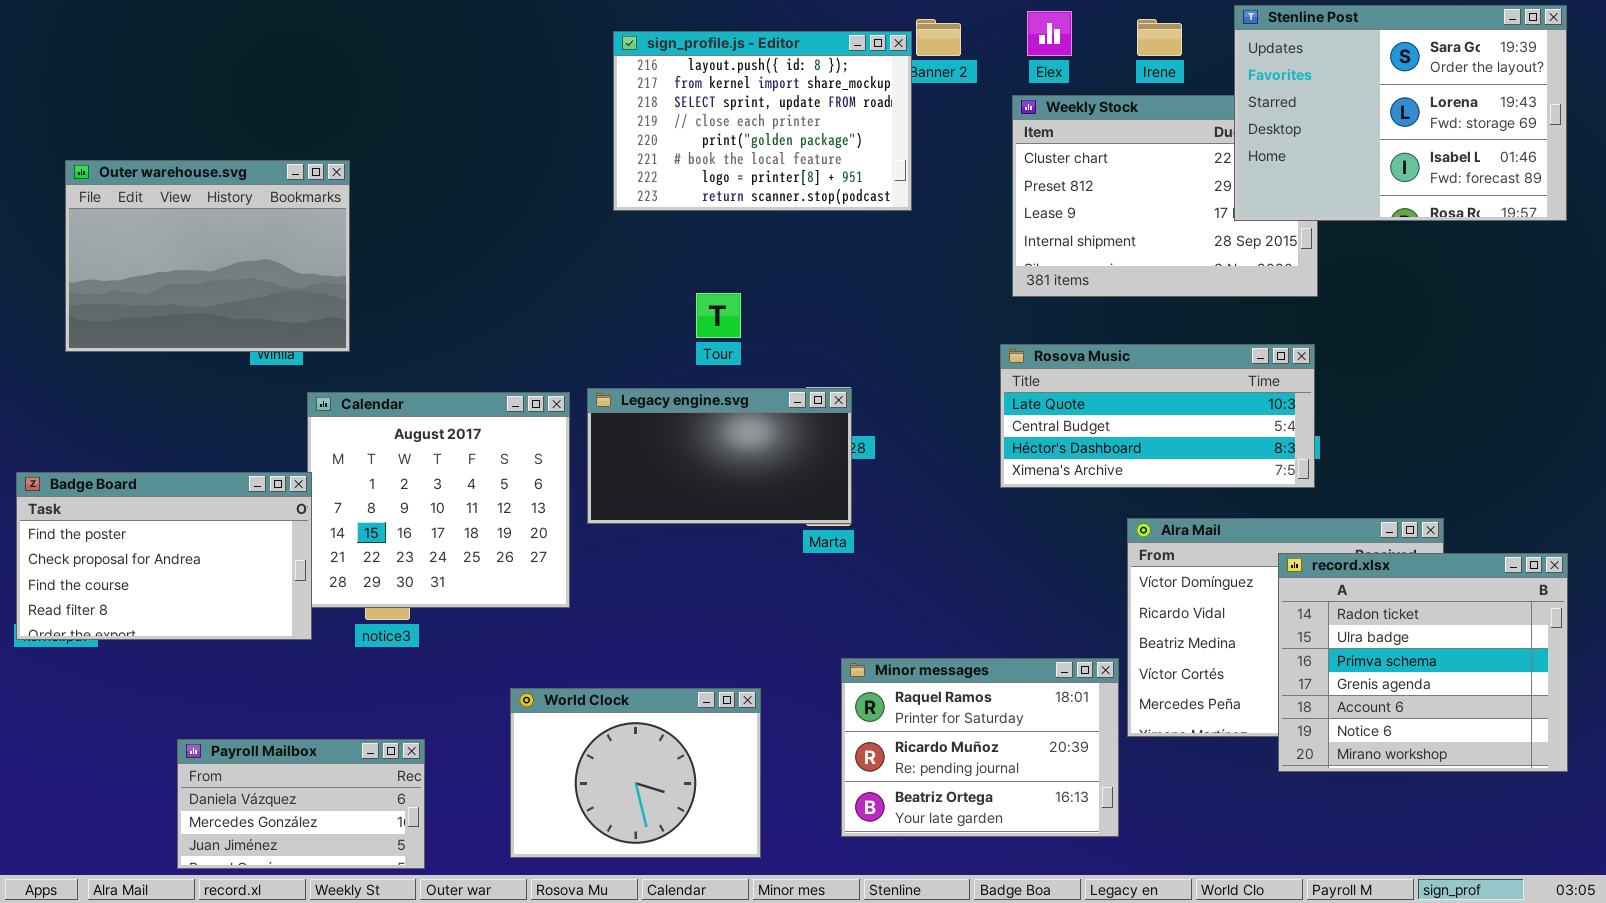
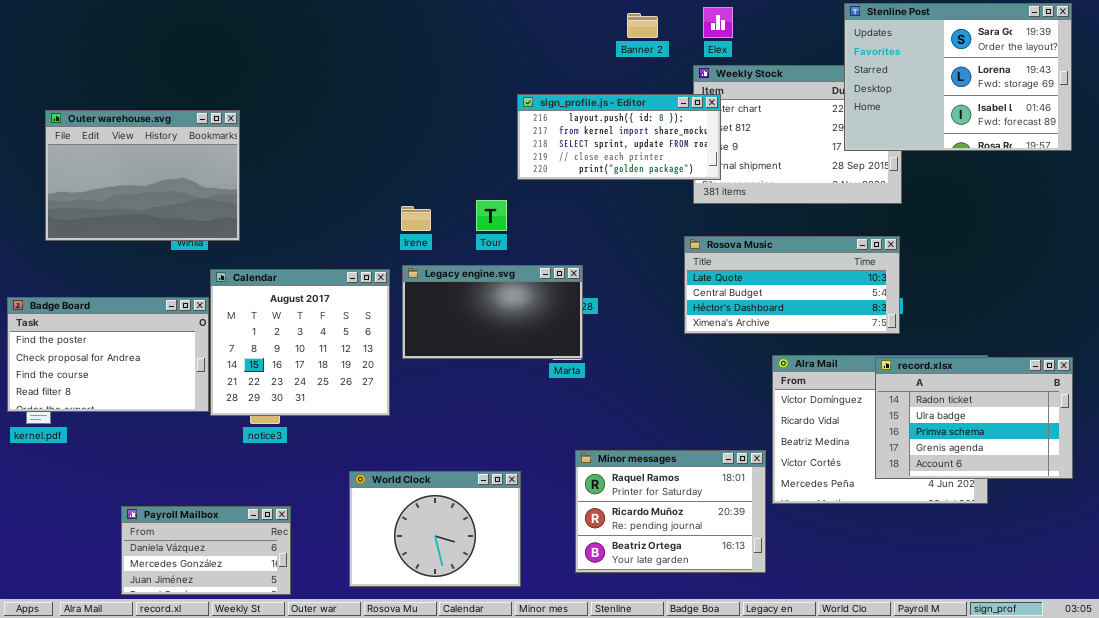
Irene: [1137,19,1182,56] -> [401,206,431,231], moved
sign_profile.js - Editor: [613,31,912,211] -> [517,94,721,180], moved, resized
Badge Board: [16,472,312,640] -> [7,297,209,412], moved
record.xlsx: [1278,553,1568,772] -> [875,357,1073,479], moved, resized

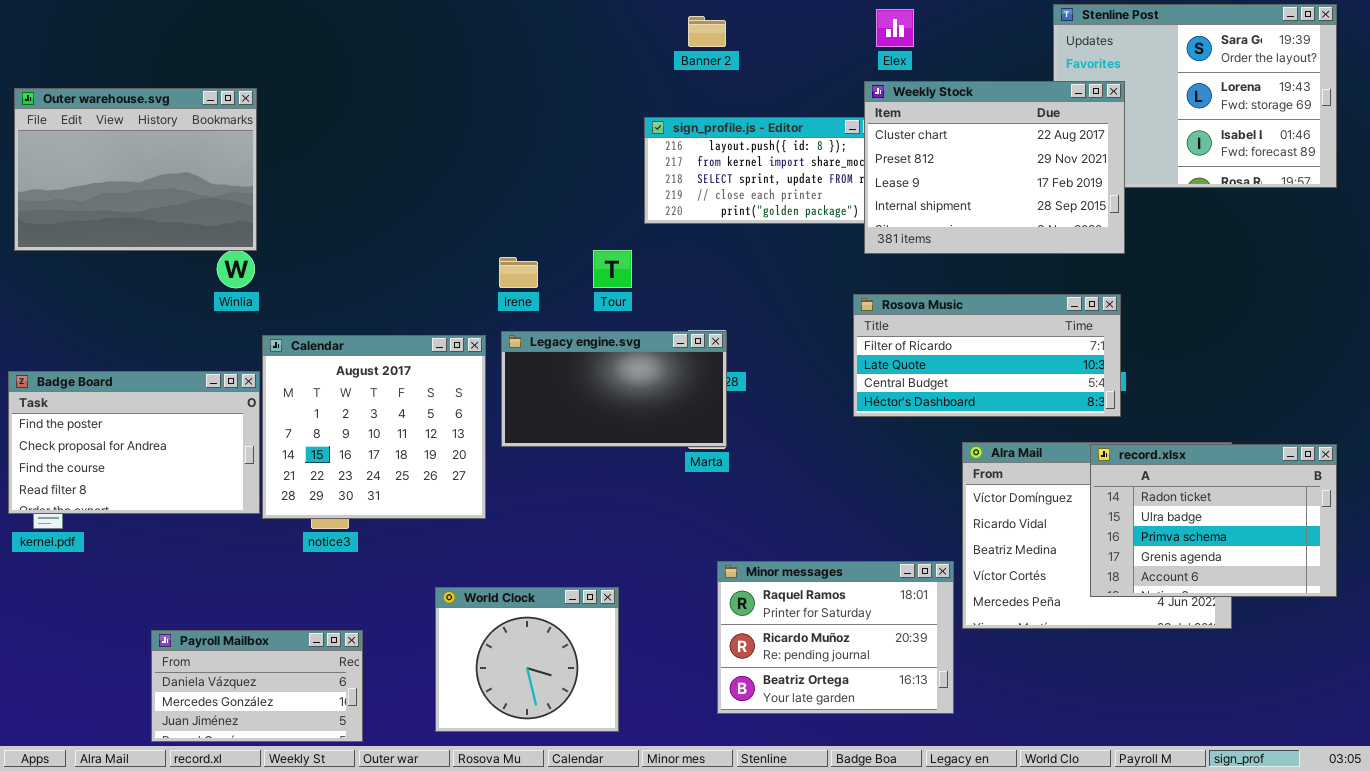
Banner 2: [627,13,658,38] -> [688,16,726,47], moved
Weekly Stock: [693,65,902,204] -> [864,81,1125,254], raised
Outer warehouse.svg: [45,110,240,241] -> [14,88,257,251], moved
Rosova Music: [684,236,900,334] -> [853,294,1121,417], scrolled up 1 row
World Clock: [349,471,521,587] -> [435,587,619,732], resized

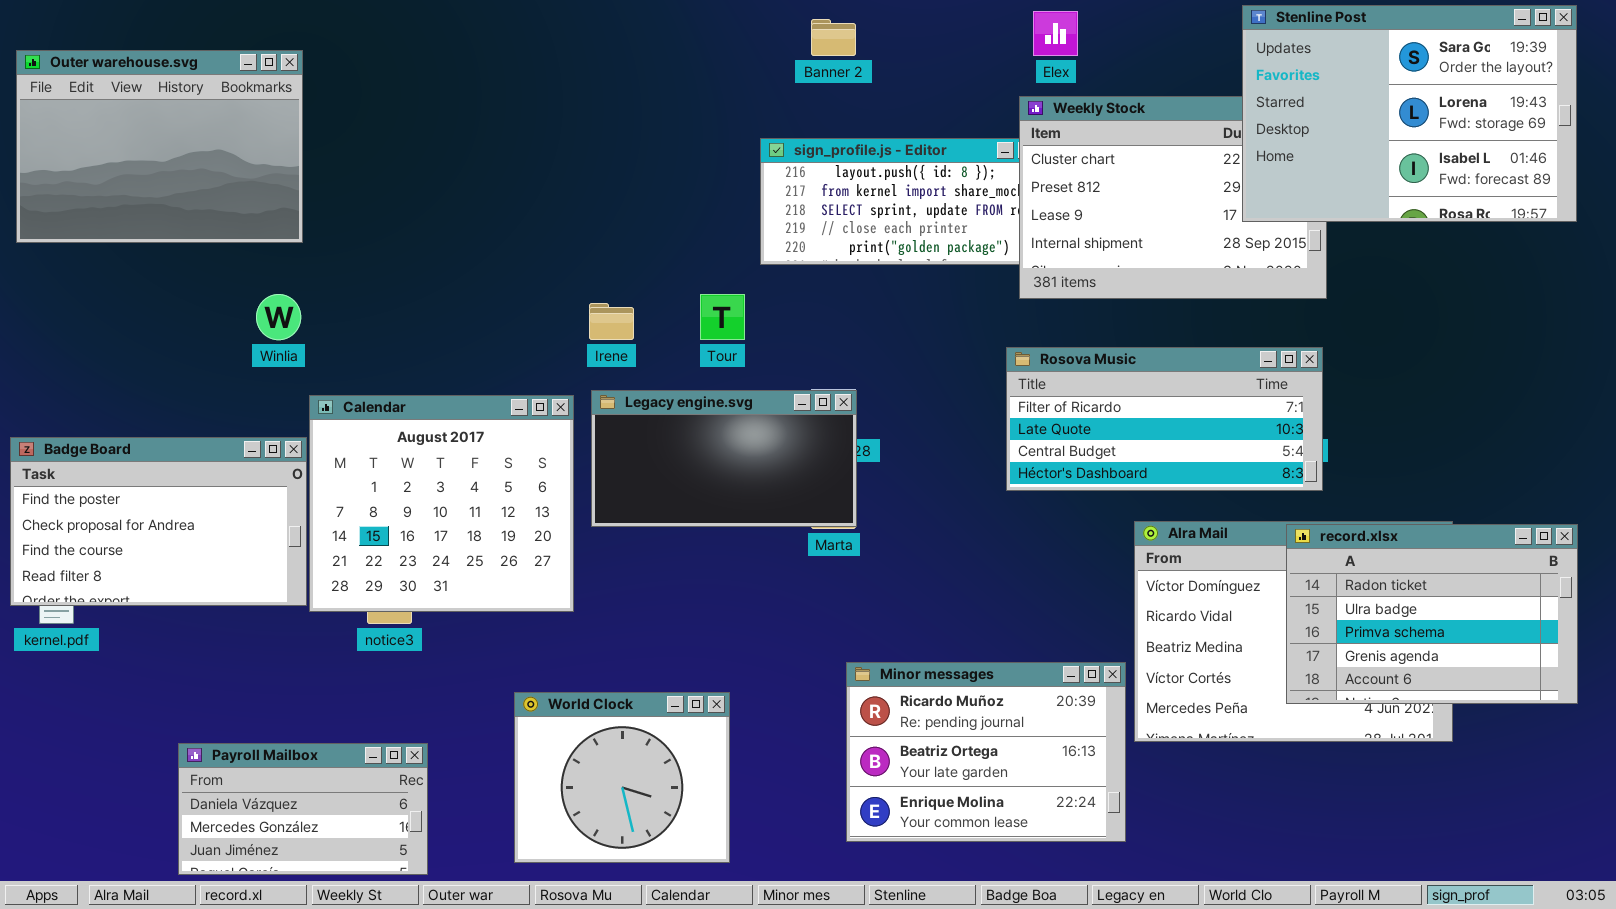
Stenline Post: [1053,4,1337,188] -> [1242,5,1577,222], raised
Outer warehouse.svg: [14,88,257,251] -> [16,50,303,243], moved
Minor messages: [717,561,954,714] -> [846,662,1126,842], scrolled down 1 row

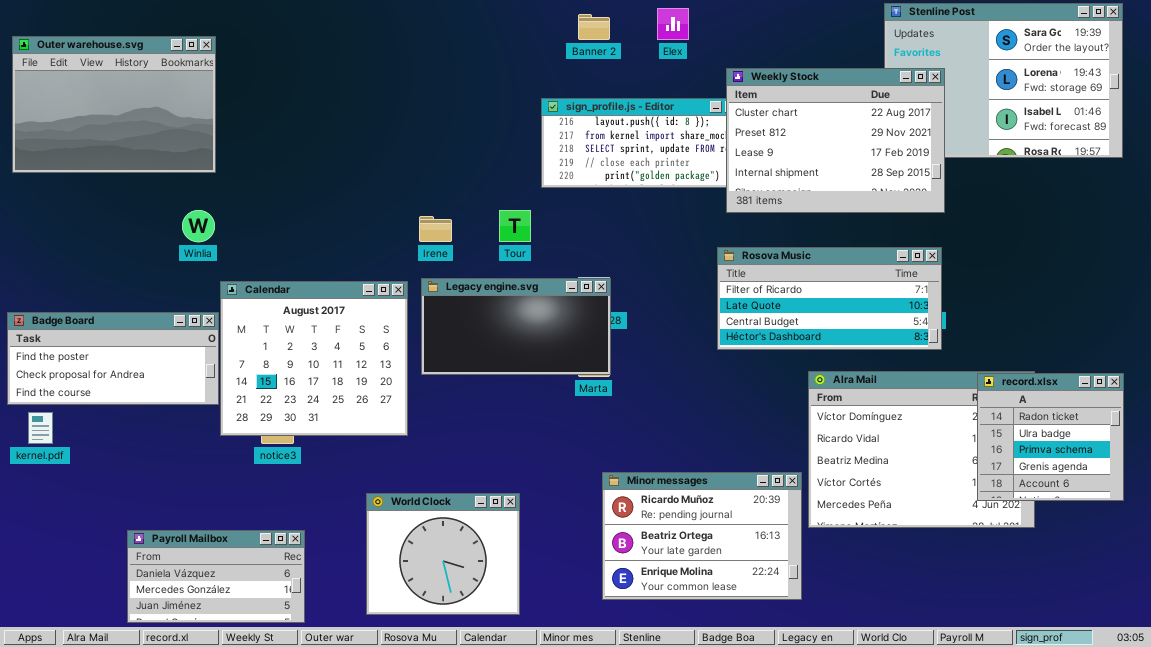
Elex: [1033,11,1078,56] -> [657,8,689,40], moved
Weekly Stock: [1019,96,1327,299] -> [726,68,945,213], raised
Badge Board: [10,437,307,606] -> [7,312,219,405], resized
record.xlsx: [1286,524,1578,704] -> [977,373,1124,501], resized

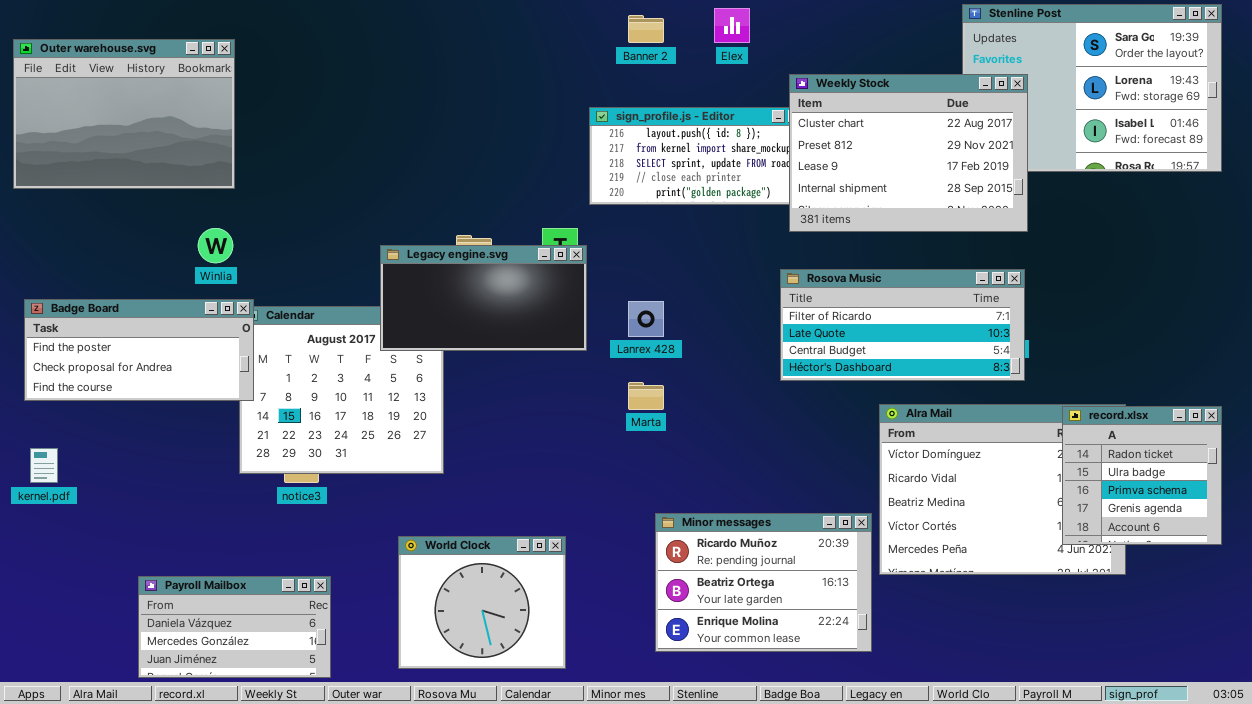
Legacy engine.svg: [421,278,611,375] -> [380,245,587,351], moved
Badge Board: [7,312,219,405] -> [24,299,254,401], moved

